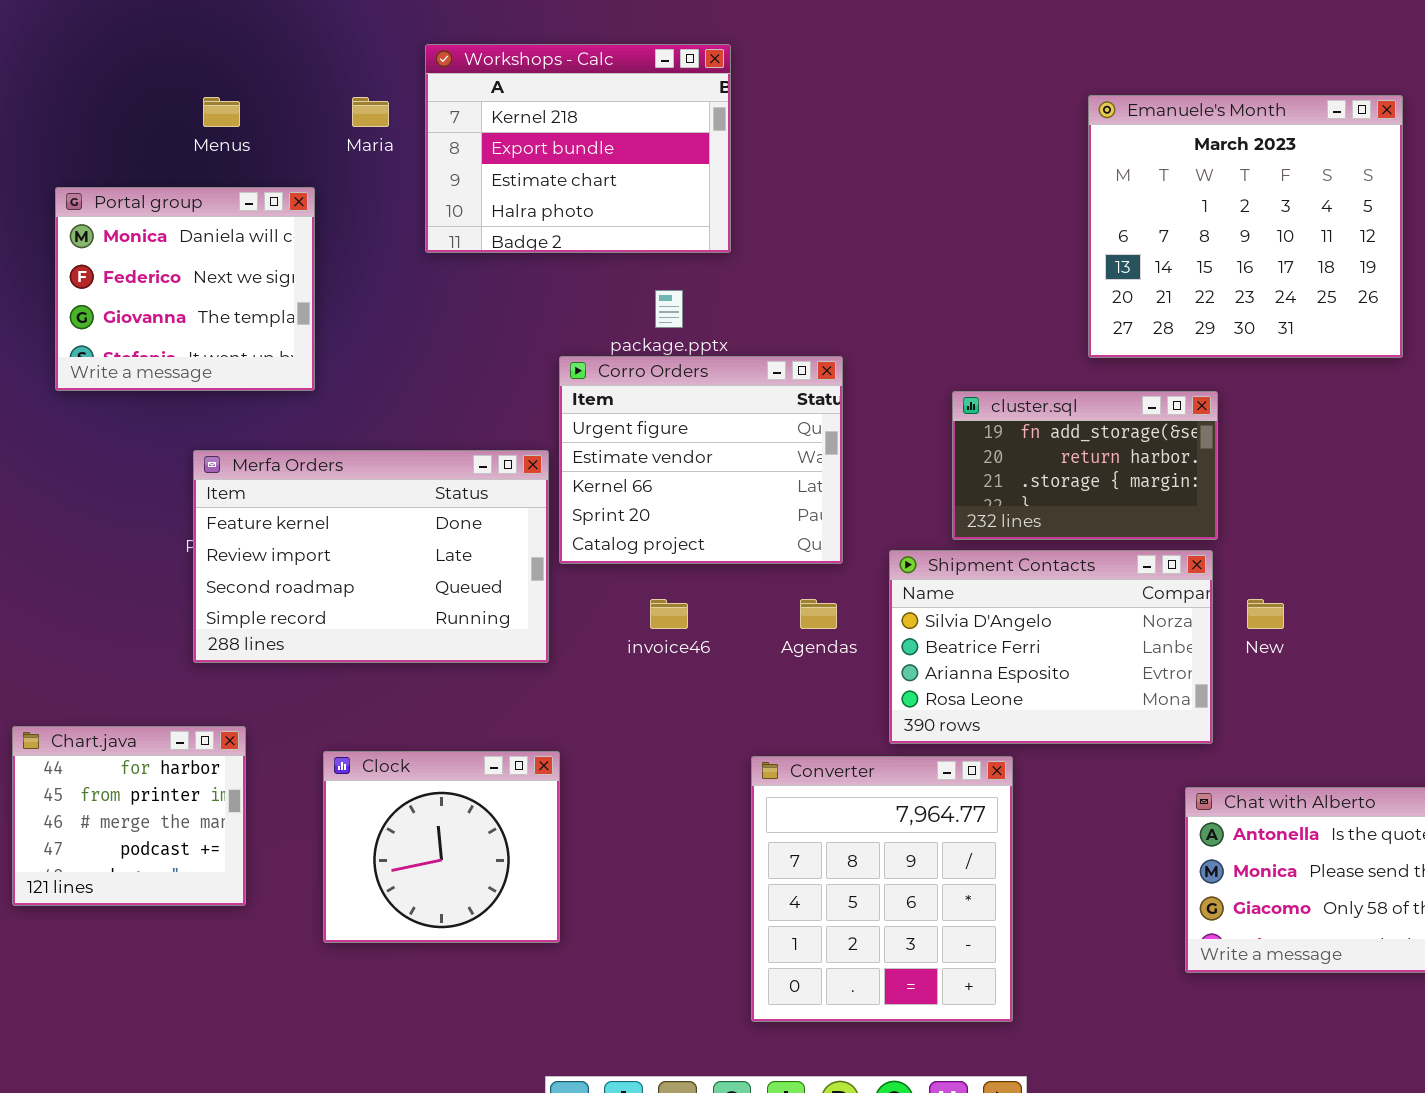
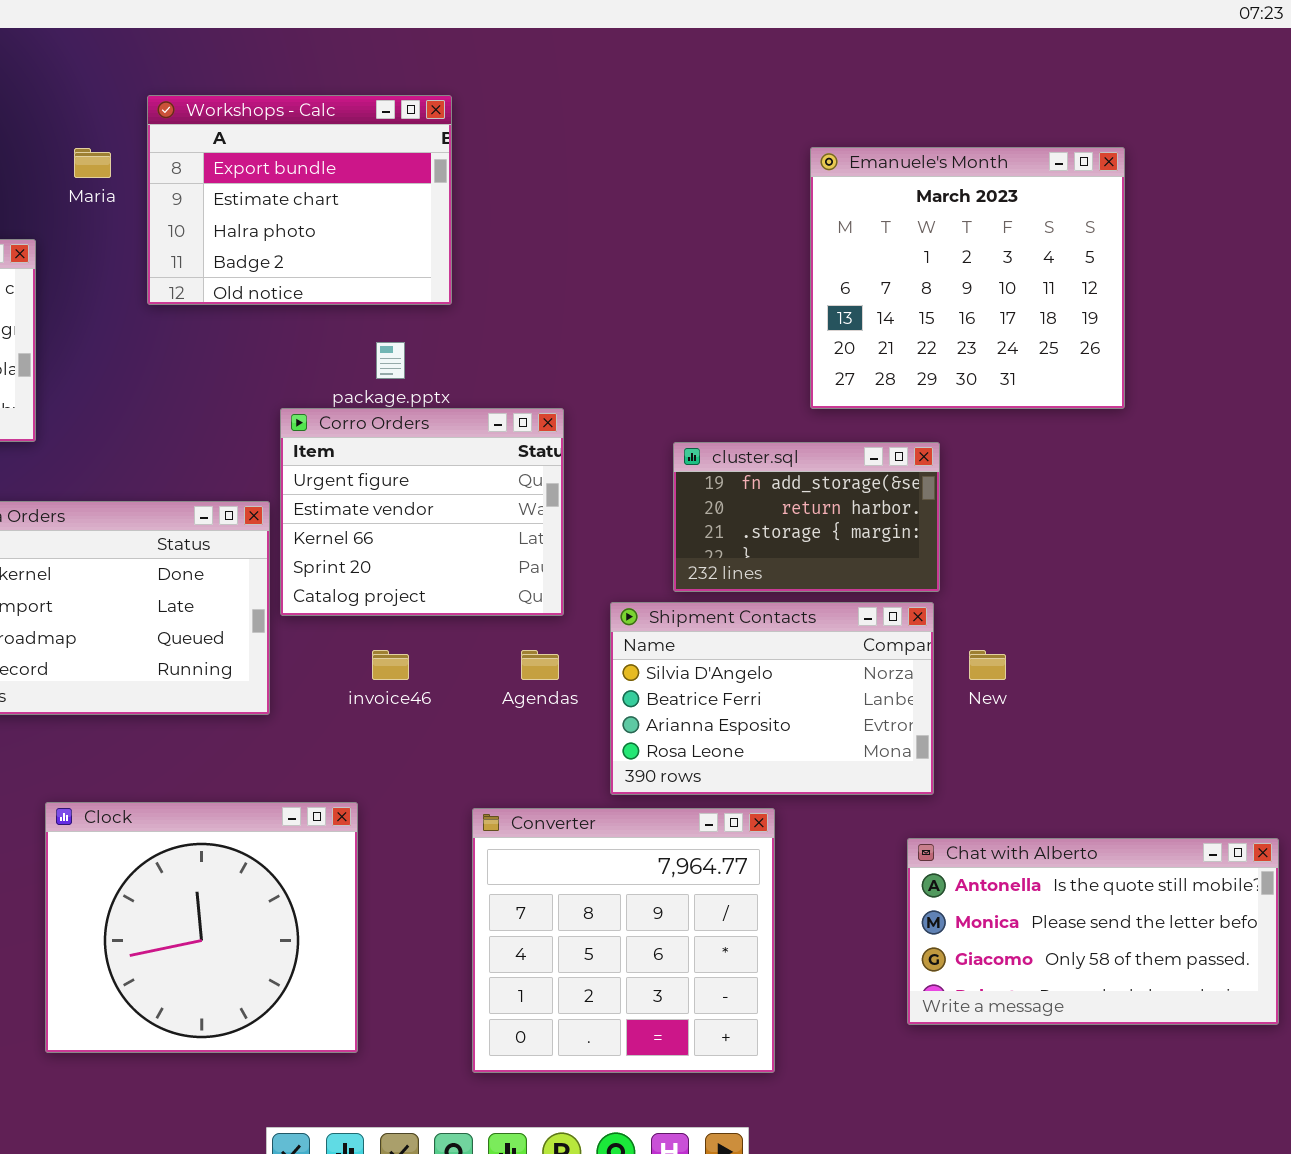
Workshops - Calc: [425,44,731,253] -> [147,95,452,305], scrolled down 1 row
Clock: [323,751,560,943] -> [45,802,358,1053], resized
Converter: [751,756,1013,1022] -> [472,808,775,1073], resized

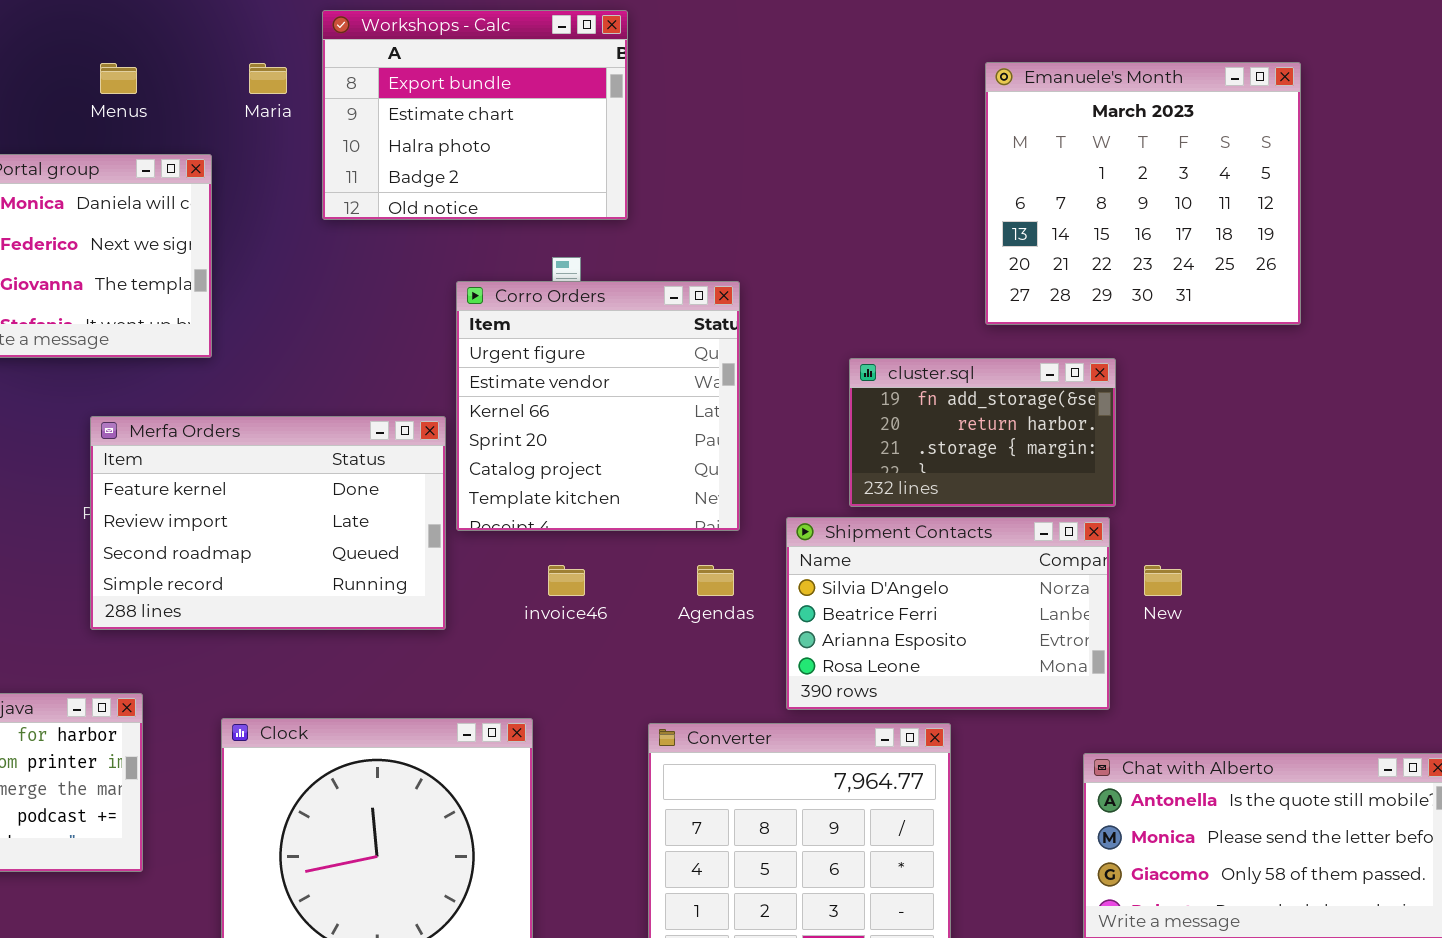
Corro Orders: [280,408,564,616] -> [456,281,740,531], resized

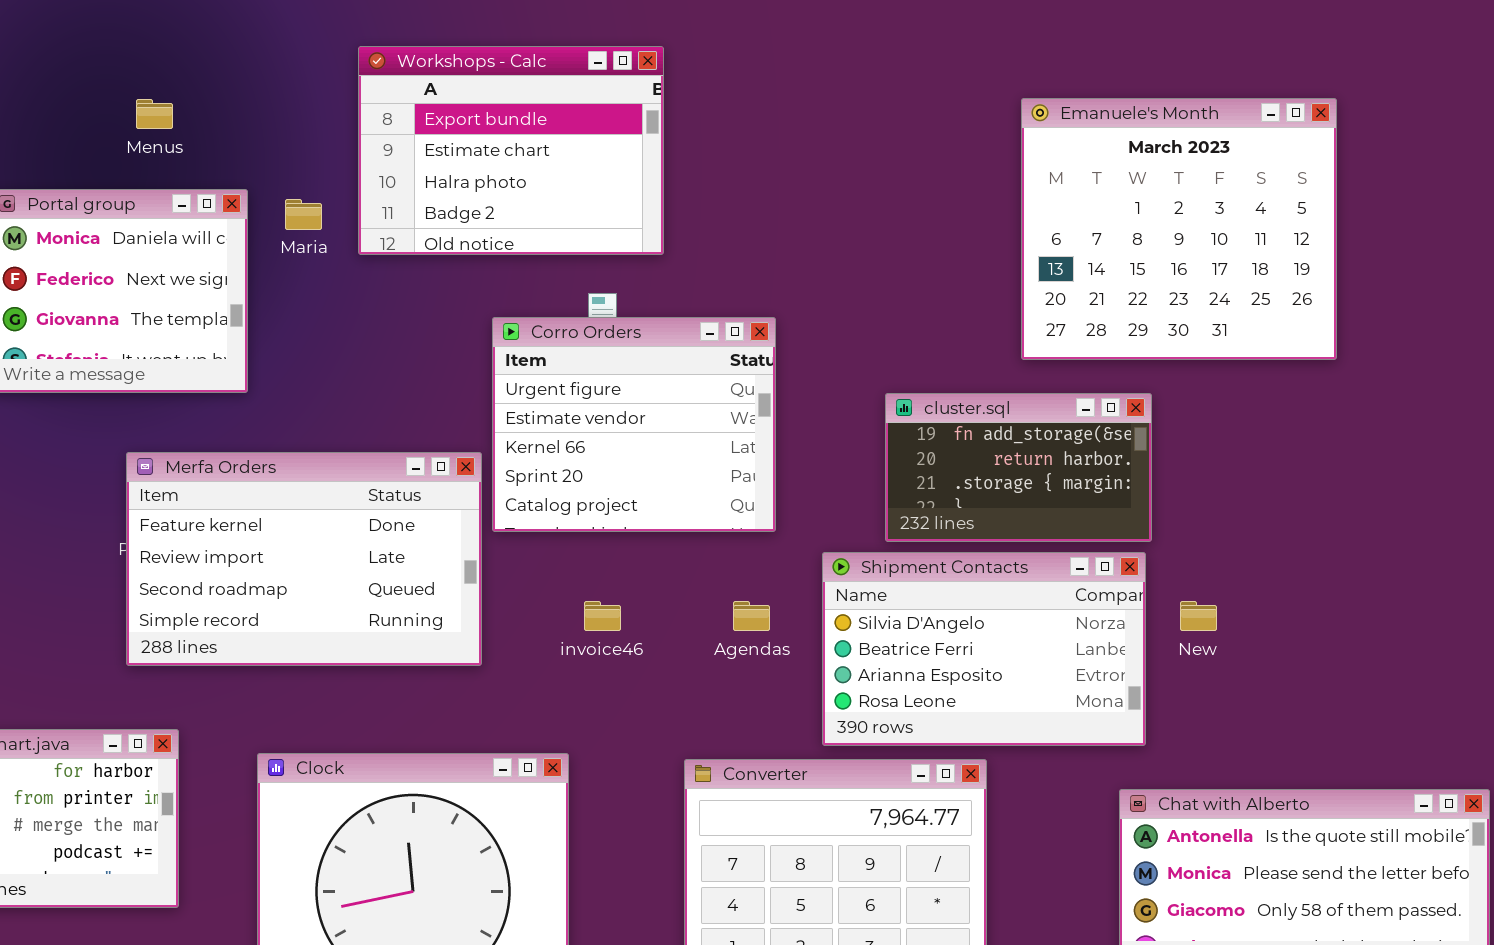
Maria: [249,63,287,94] -> [285,199,322,230], moved
Corro Orders: [456,281,740,531] -> [492,317,776,532], resized

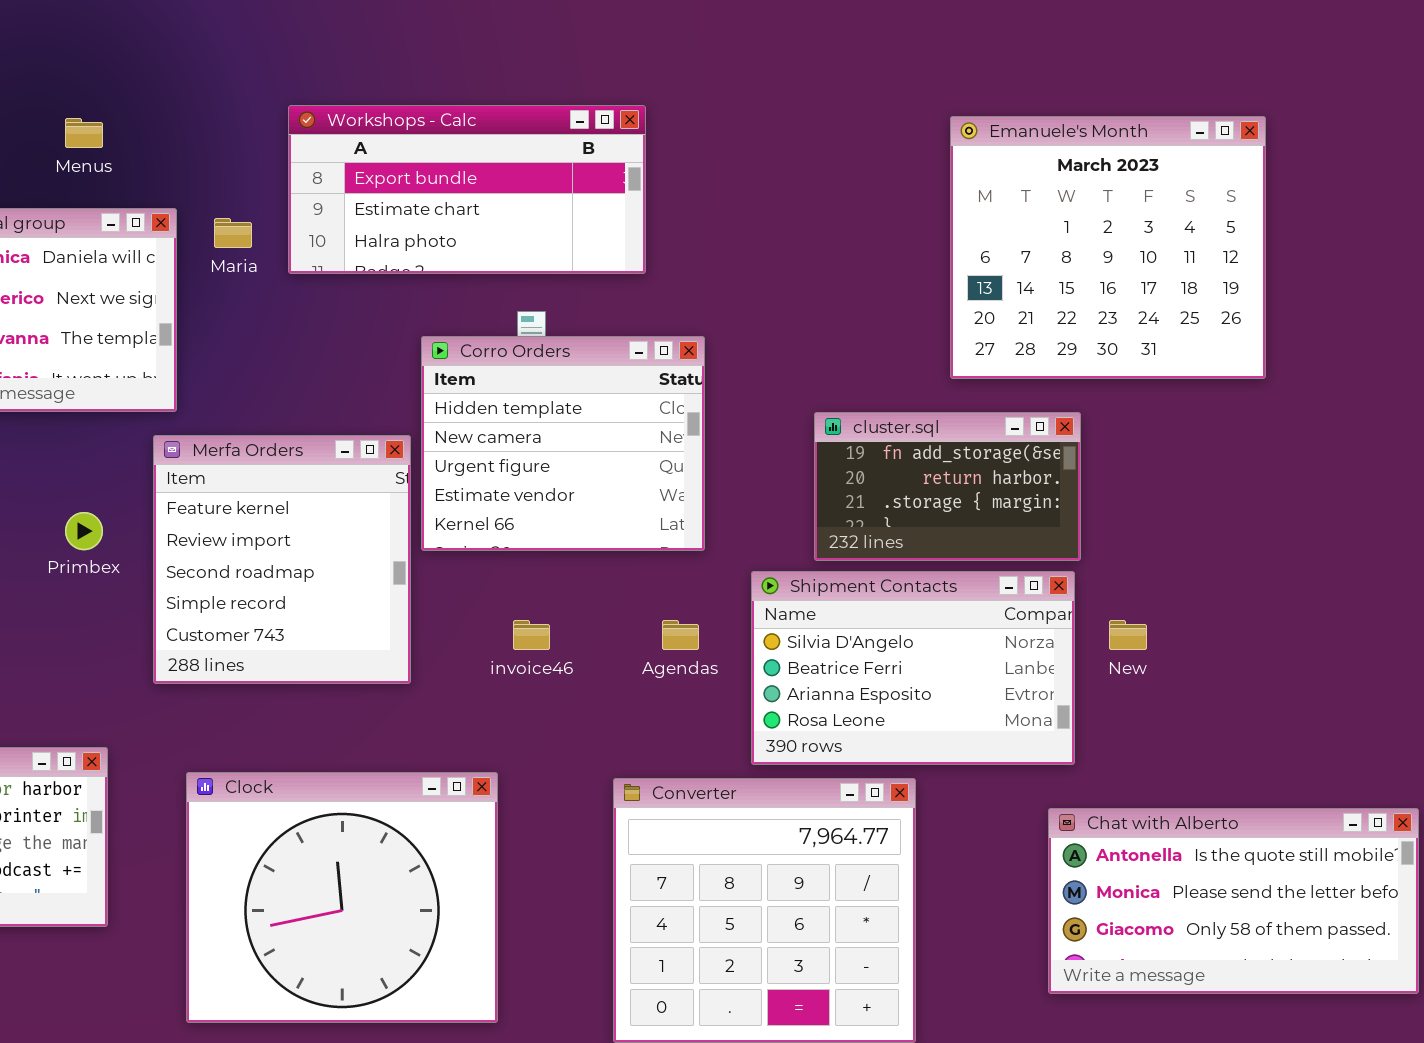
Workshops - Calc: [358,46,664,255] -> [288,105,646,274], resized
Corro Orders: [492,317,776,532] -> [421,336,705,551], scrolled up 2 rows
Merfa Orders: [126,452,482,666] -> [153,435,411,684], resized

